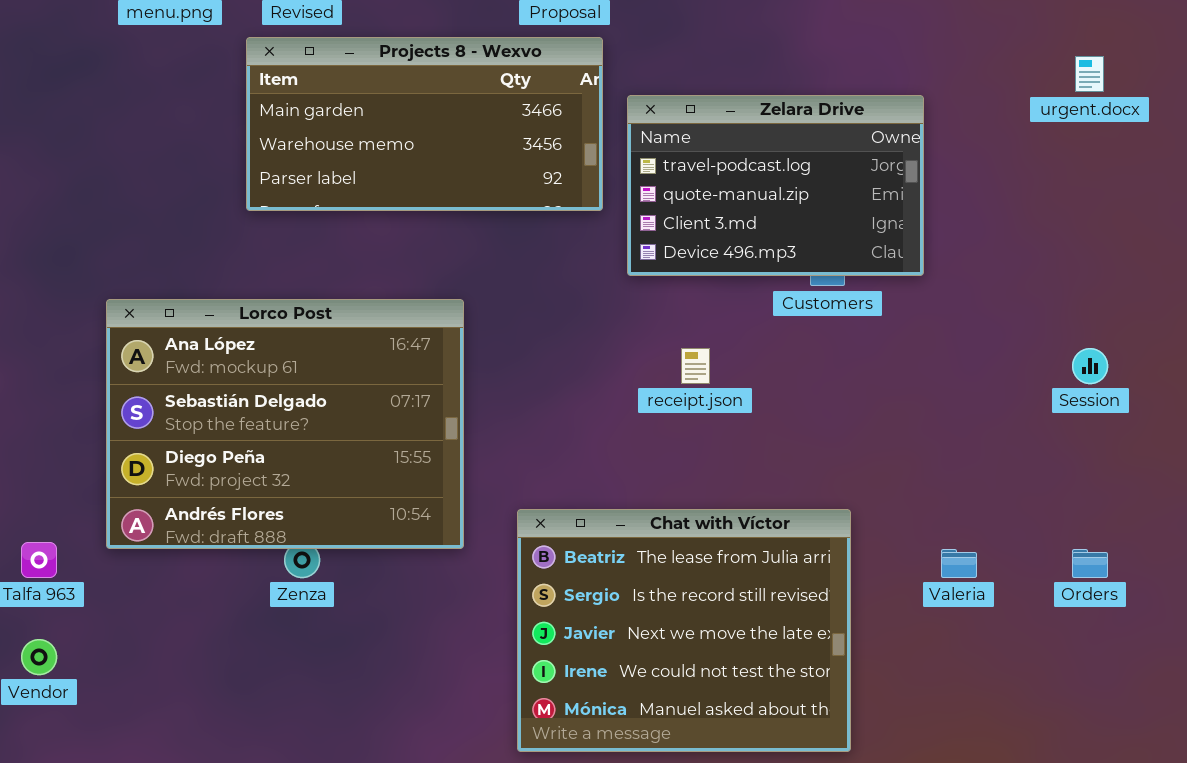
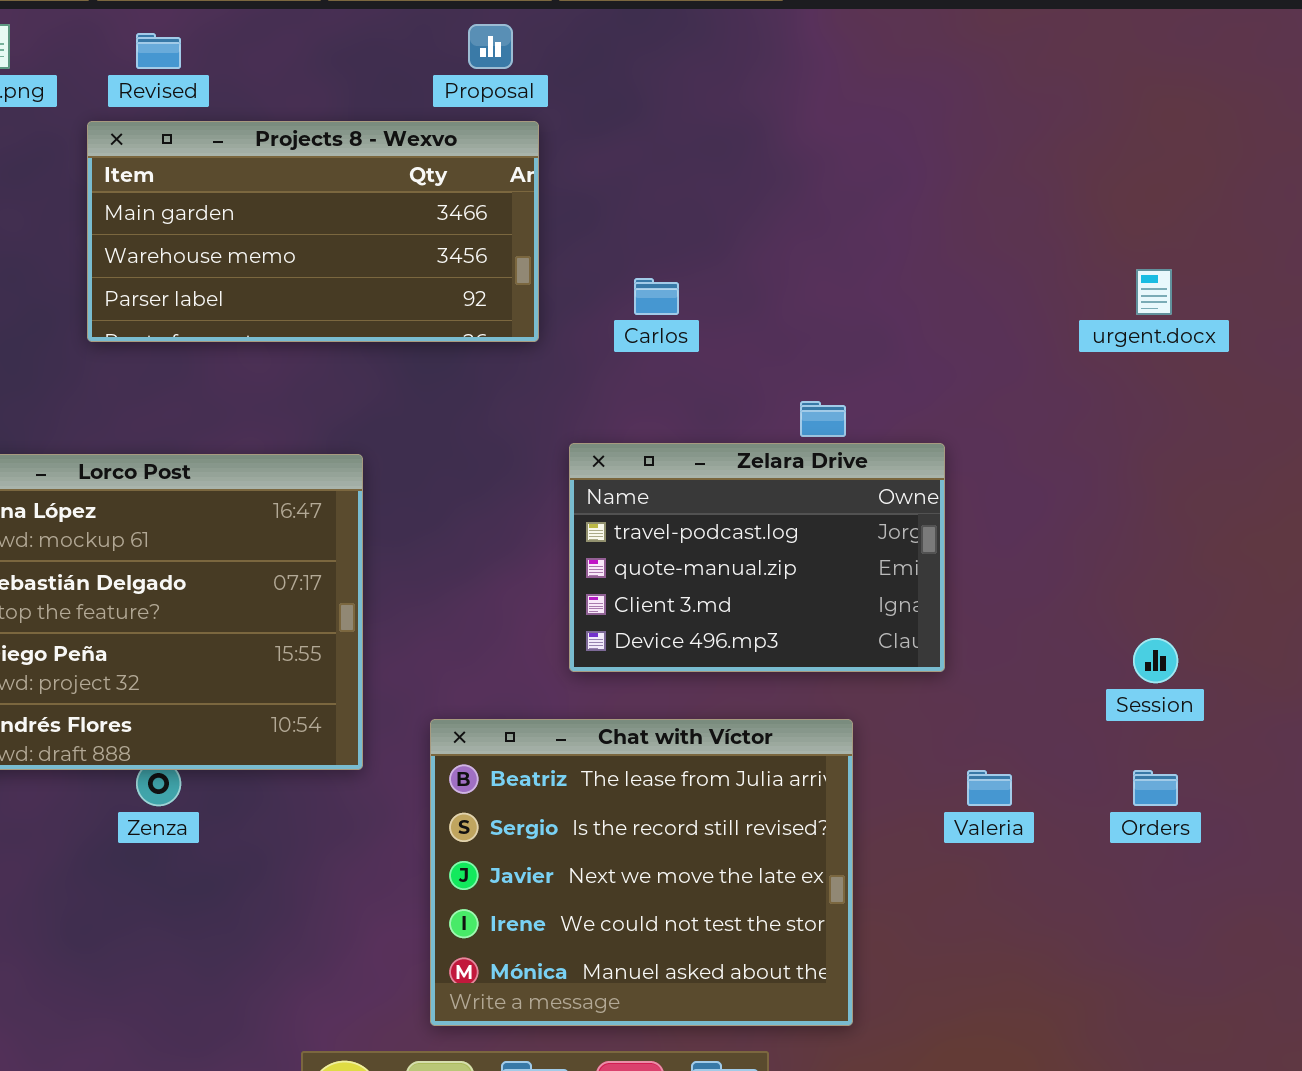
urgent.docx: [1075,56,1104,92] -> [1136,269,1172,315], moved
Zelara Drive: [627,95,924,276] -> [569,443,945,672], moved
Session: [1072,348,1108,384] -> [1133,638,1178,683], moved

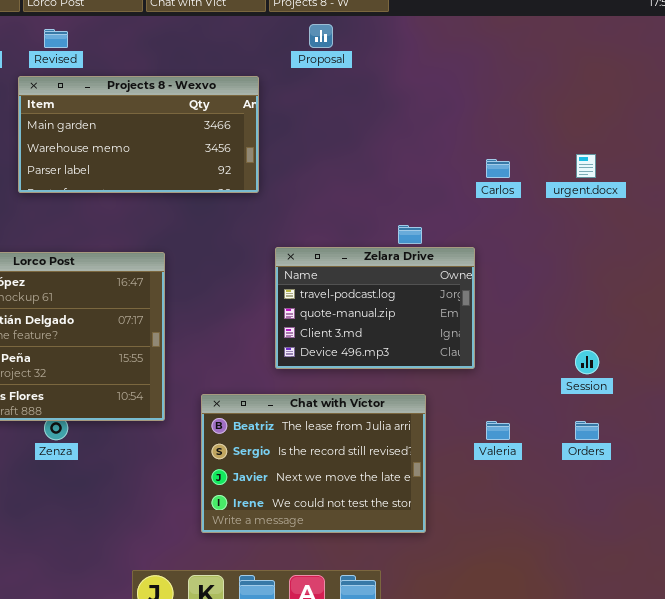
Proposal: [468,24,513,69] -> [309,24,333,48], moved
Carlos: [634,278,679,315] -> [486,159,510,178], moved
Chat with Víctor: [430,719,853,1026] -> [201,394,426,533], resized

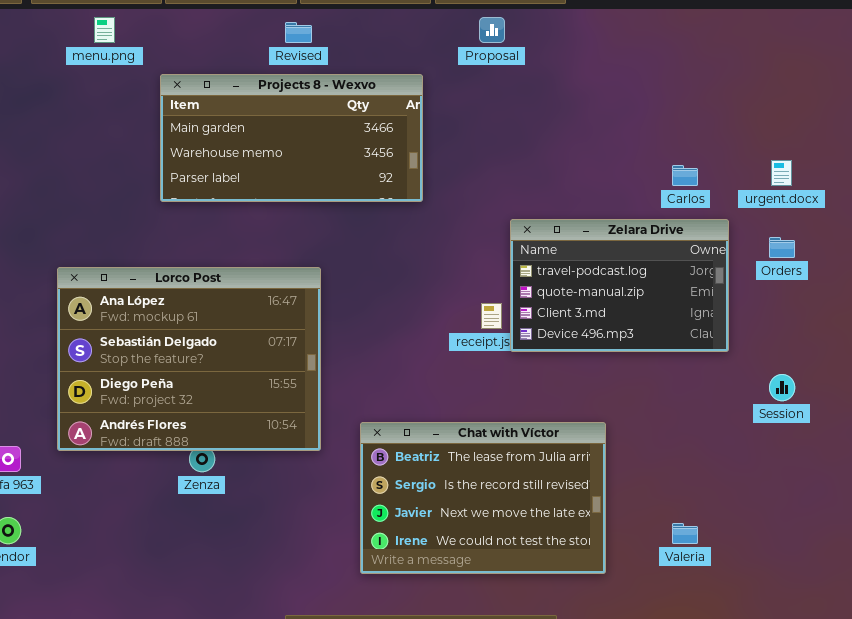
Revised: [44,29,68,48] -> [285,22,312,43], moved
Zelara Drive: [275,247,475,369] -> [510,219,729,352], moved
Valeria: [486,421,510,440] -> [672,523,698,544], moved
Orders: [575,421,599,440] -> [769,237,795,258], moved

